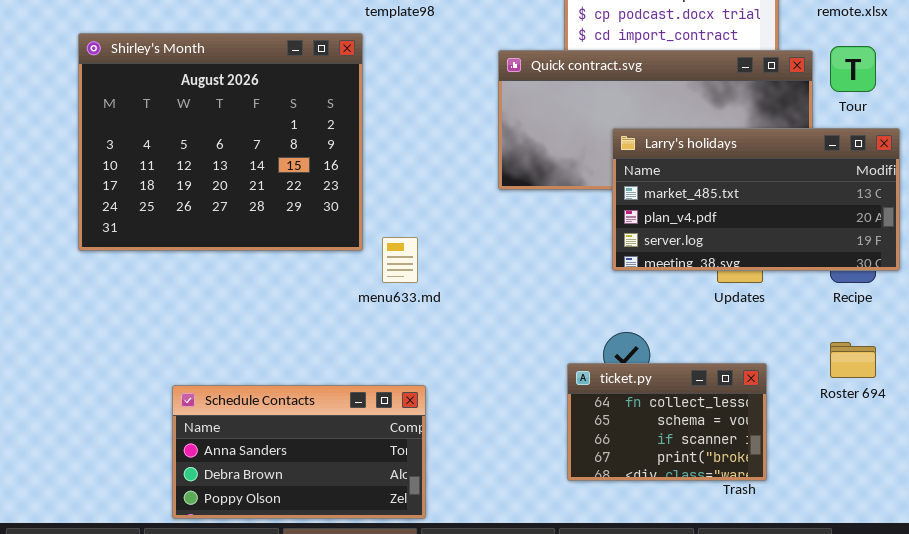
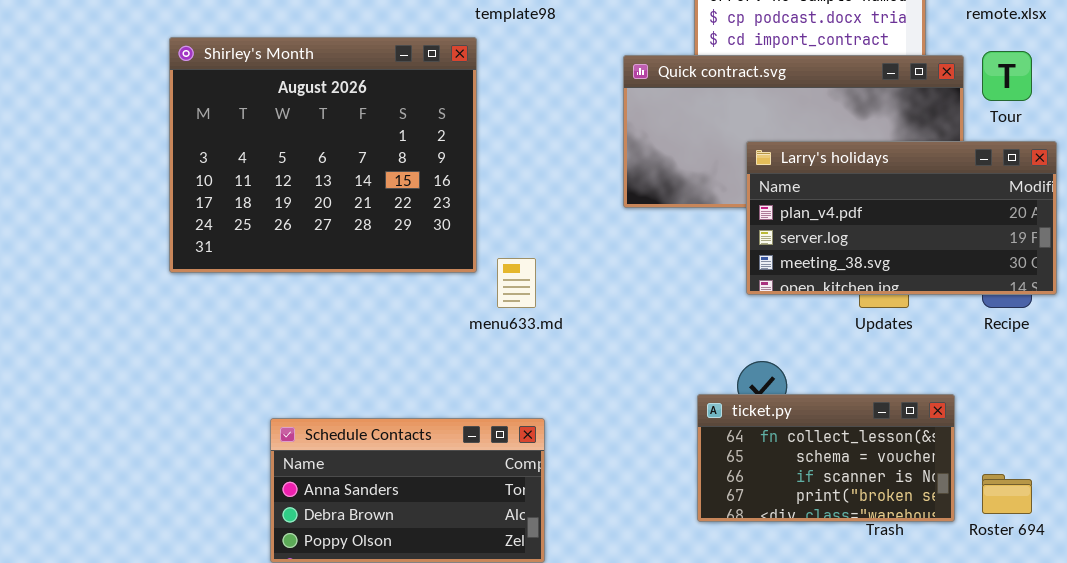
Larry's holidays: [612,128,900,271] -> [746,141,1057,295], scrolled down 1 row
Roster 694: [830,342,876,378] -> [982,474,1032,514], moved
ticket.py: [567,363,767,481] -> [697,394,955,522], resized

